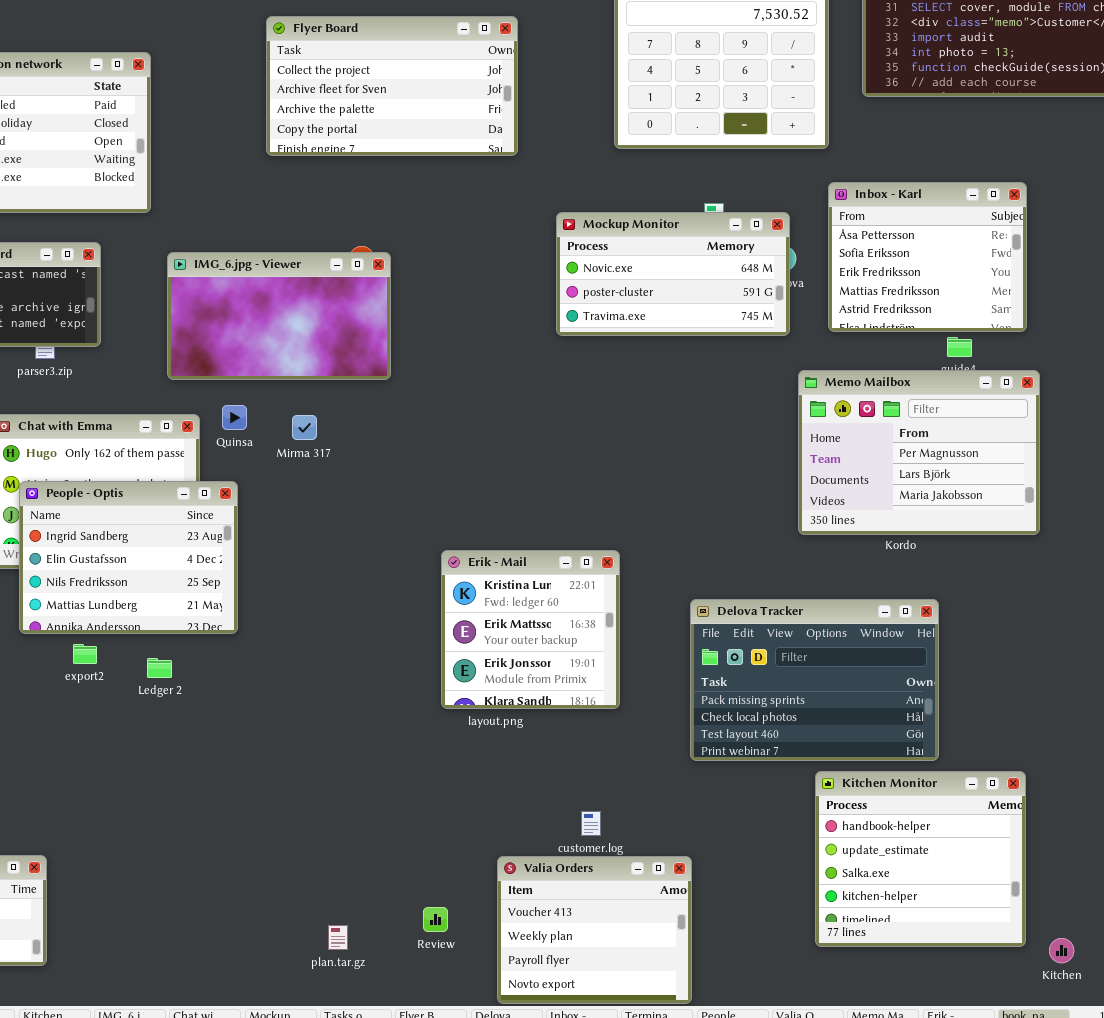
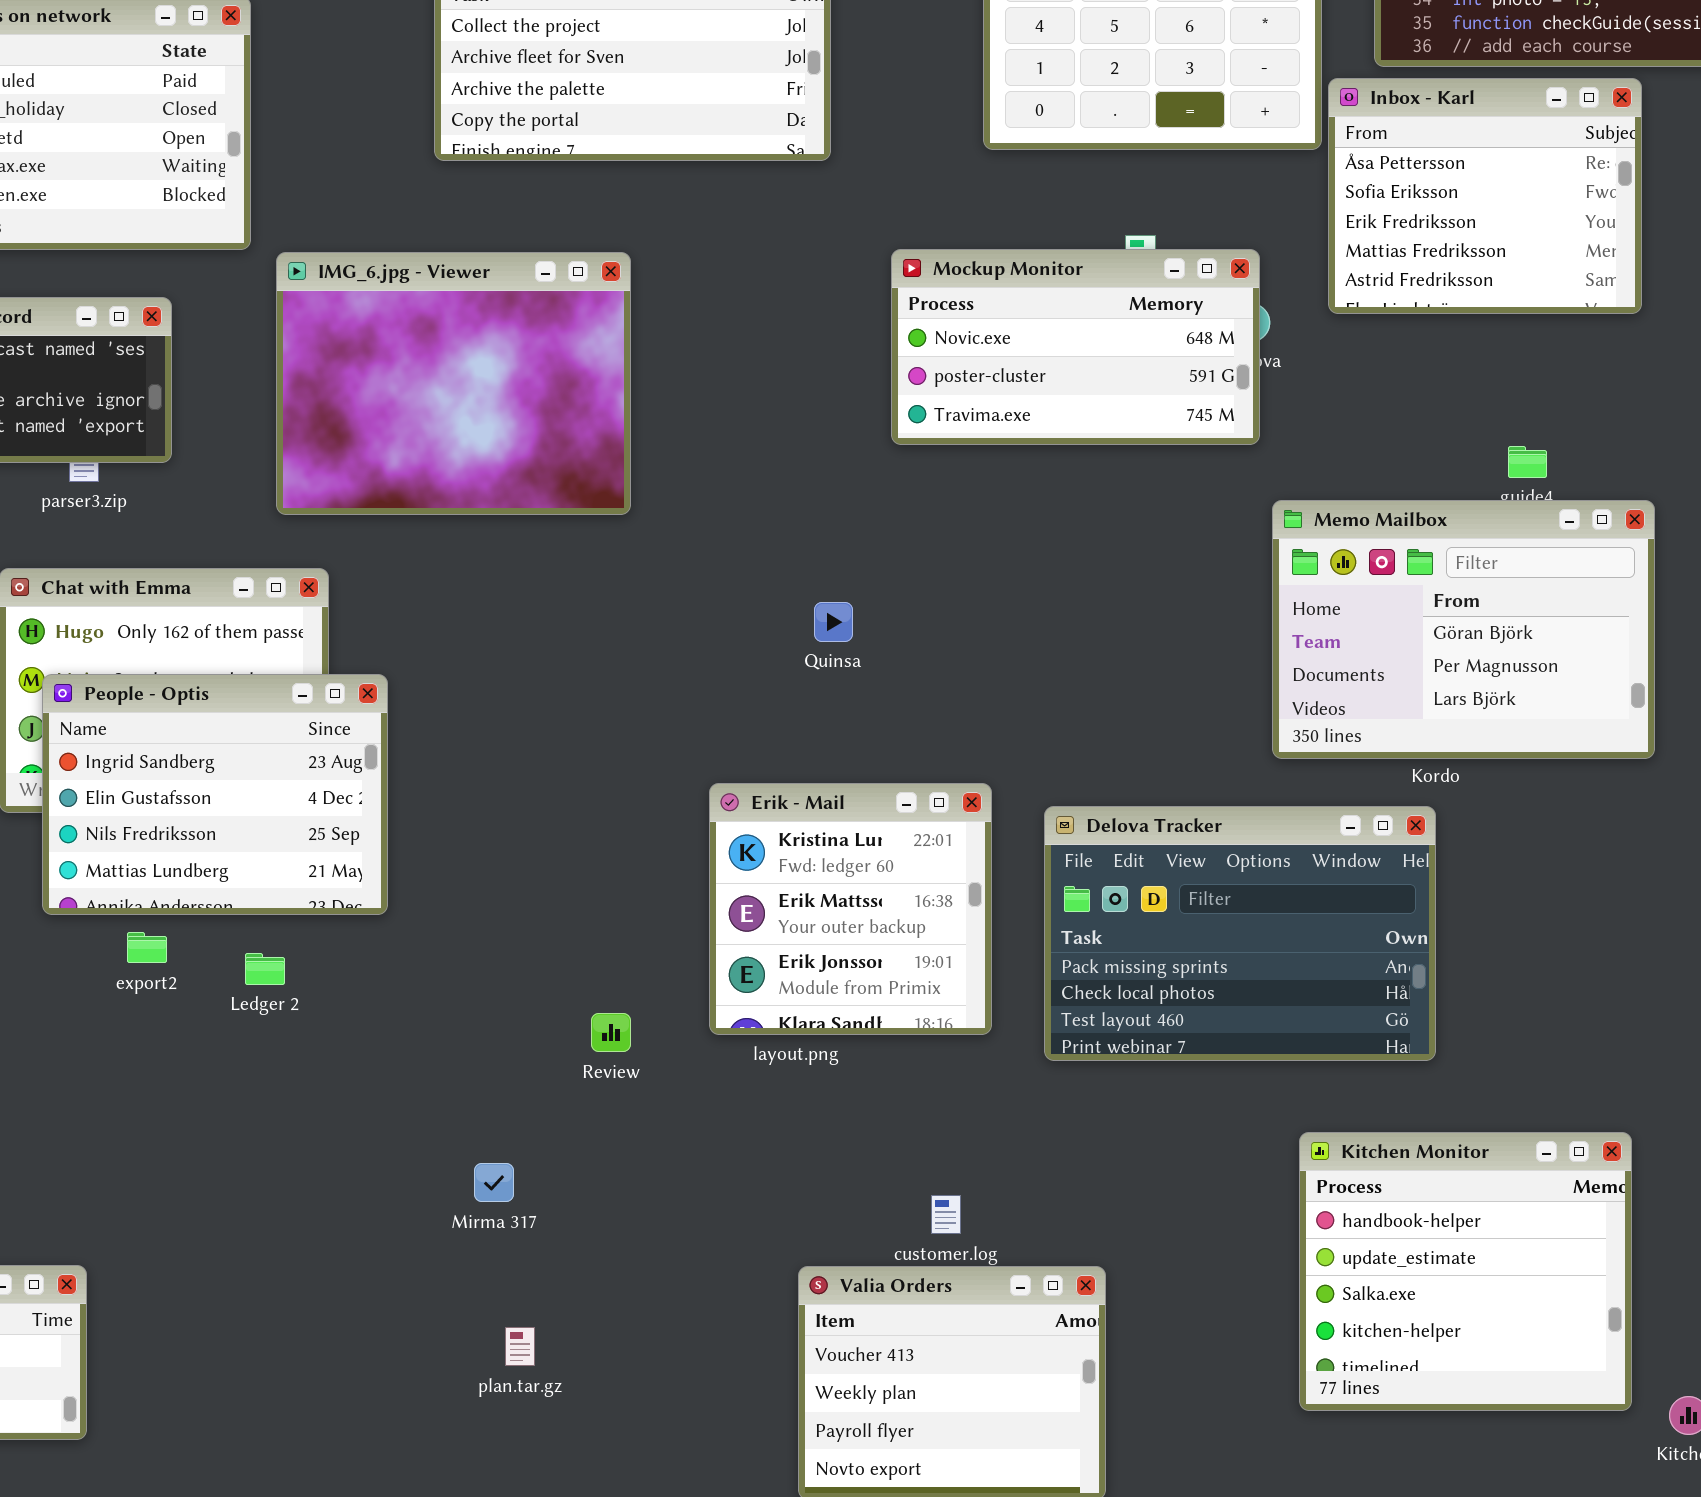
Inbox - Karl: [828,182,1027,332] -> [1328,78,1642,314], moved
IMG_6.jpg - Viewer: [167,252,391,380] -> [276,252,631,515], resized
Memo Mailbox: [798,370,1040,535] -> [1272,500,1655,759], scrolled up 1 row
Quinsa: [222,405,247,430] -> [814,602,853,642], moved
Mirma 317: [292,415,317,440] -> [474,1163,514,1202], moved
Delova Tracker: [690,599,939,761] -> [1044,806,1436,1061], moved
Review: [423,907,448,932] -> [591,1013,631,1052], moved
plan.tar.gz: [328,925,348,950] -> [505,1327,535,1366], moved

